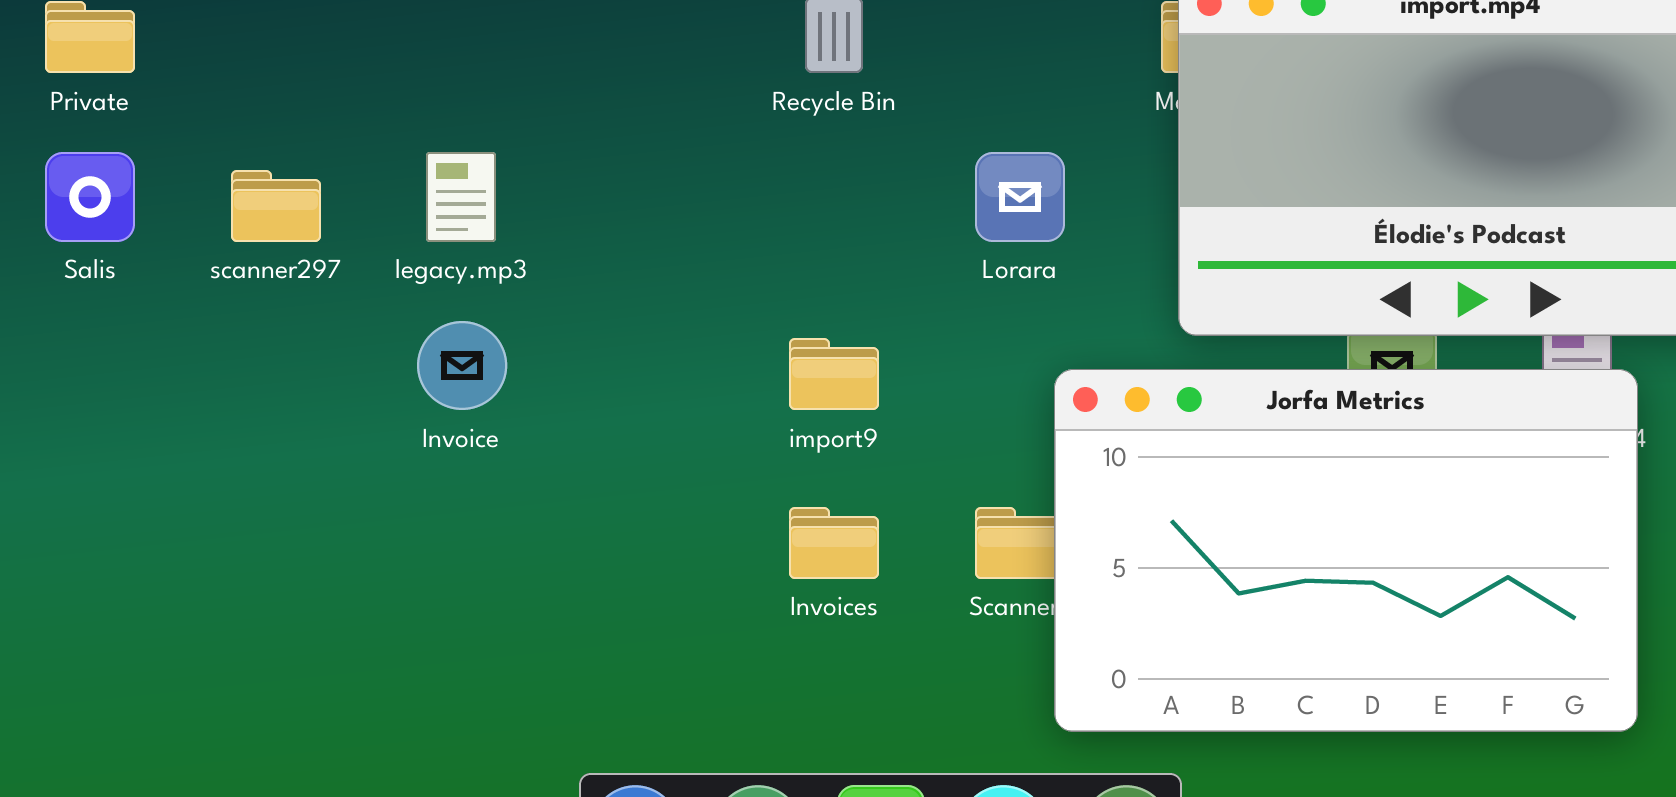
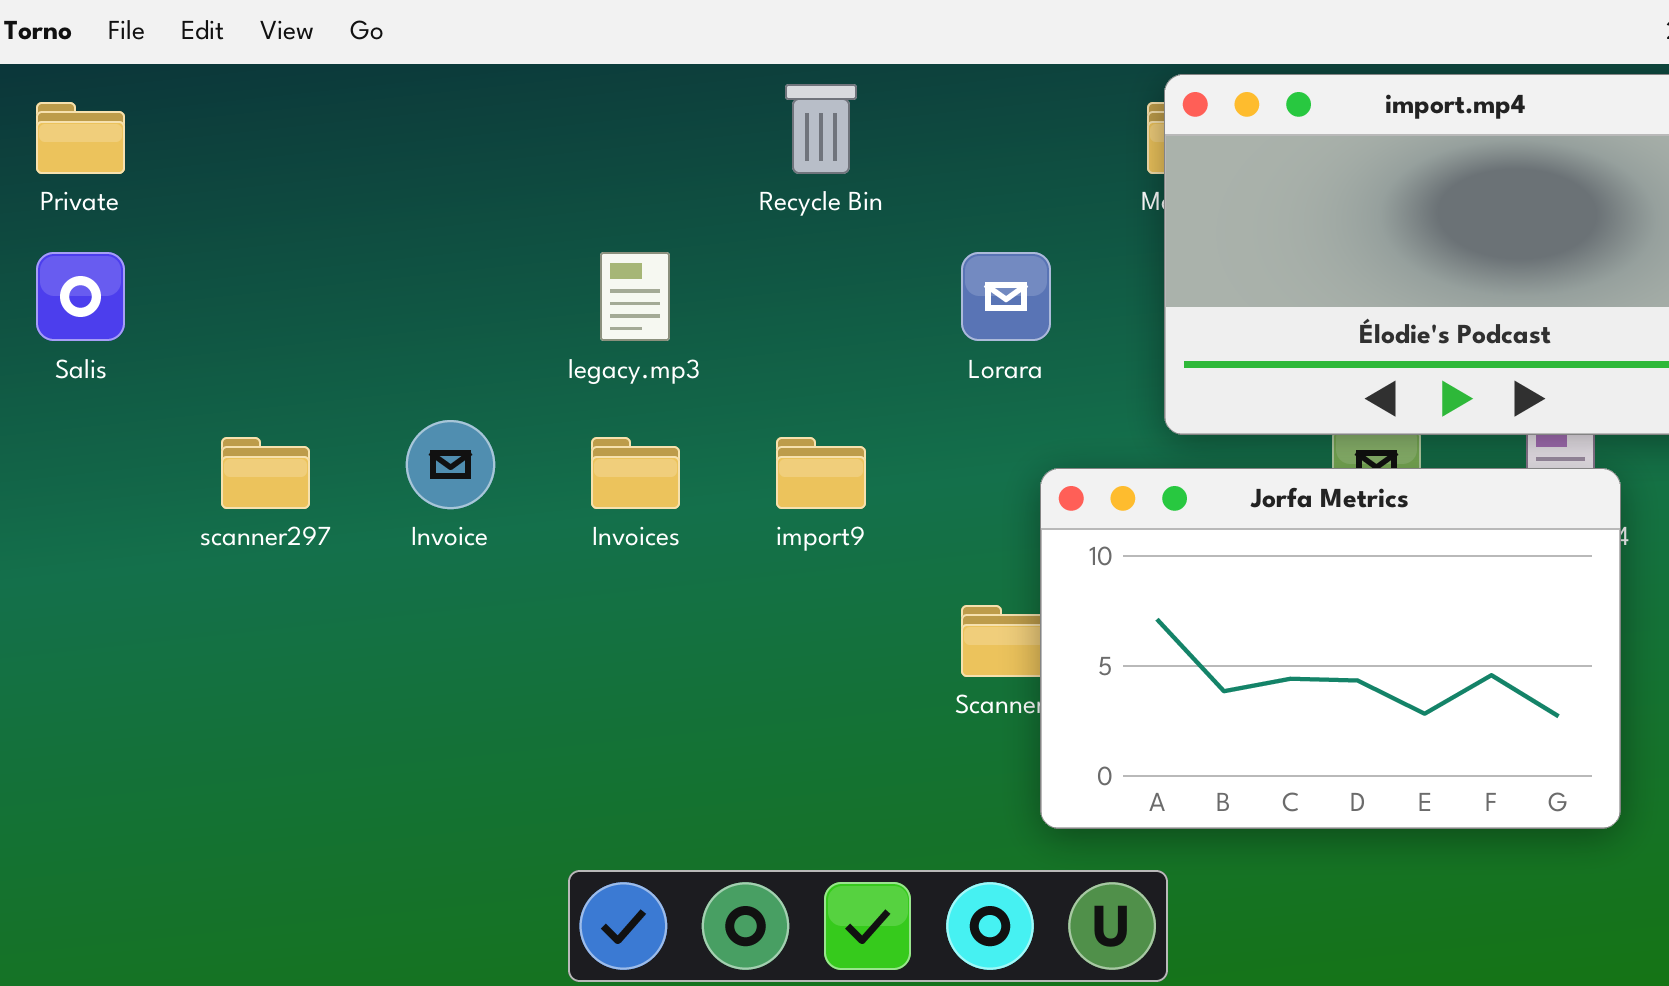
legacy.mp3: [426,152,496,242] -> [600,252,670,341], moved
scanner297: [231,170,321,242] -> [221,437,310,509], moved
Invoices: [789,507,879,579] -> [591,437,680,509], moved

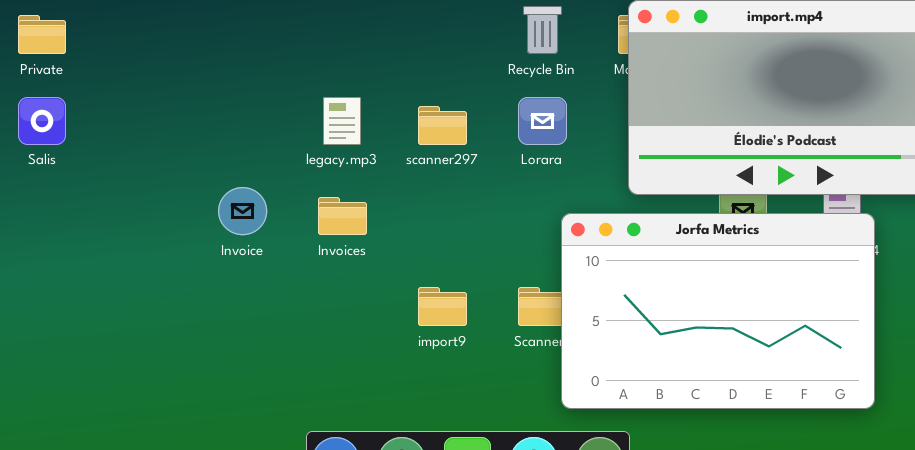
Recycle Bin: [785,84,857,174] -> [523,6,562,54], moved
scanner297: [221,437,310,509] -> [418,106,467,145], moved
import9: [776,437,866,509] -> [418,287,467,326], moved

